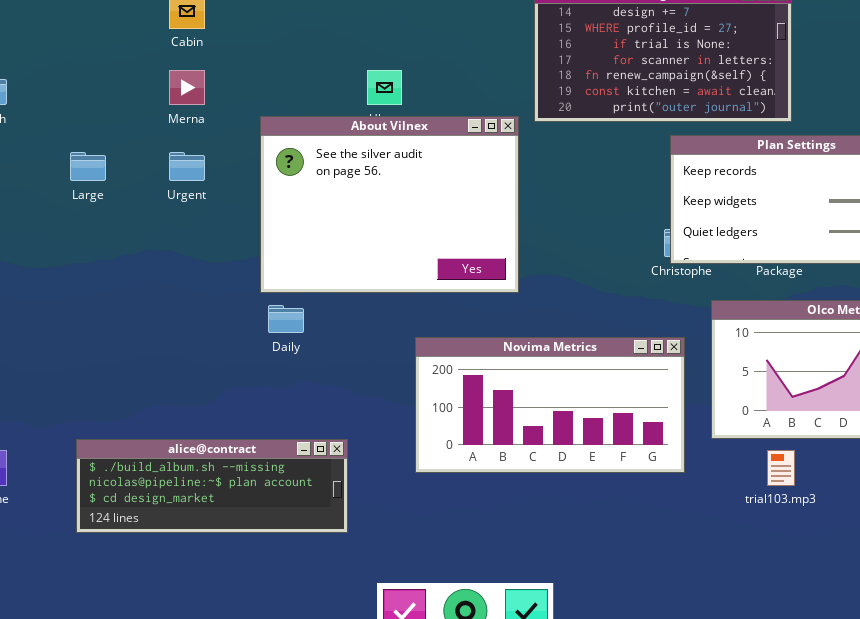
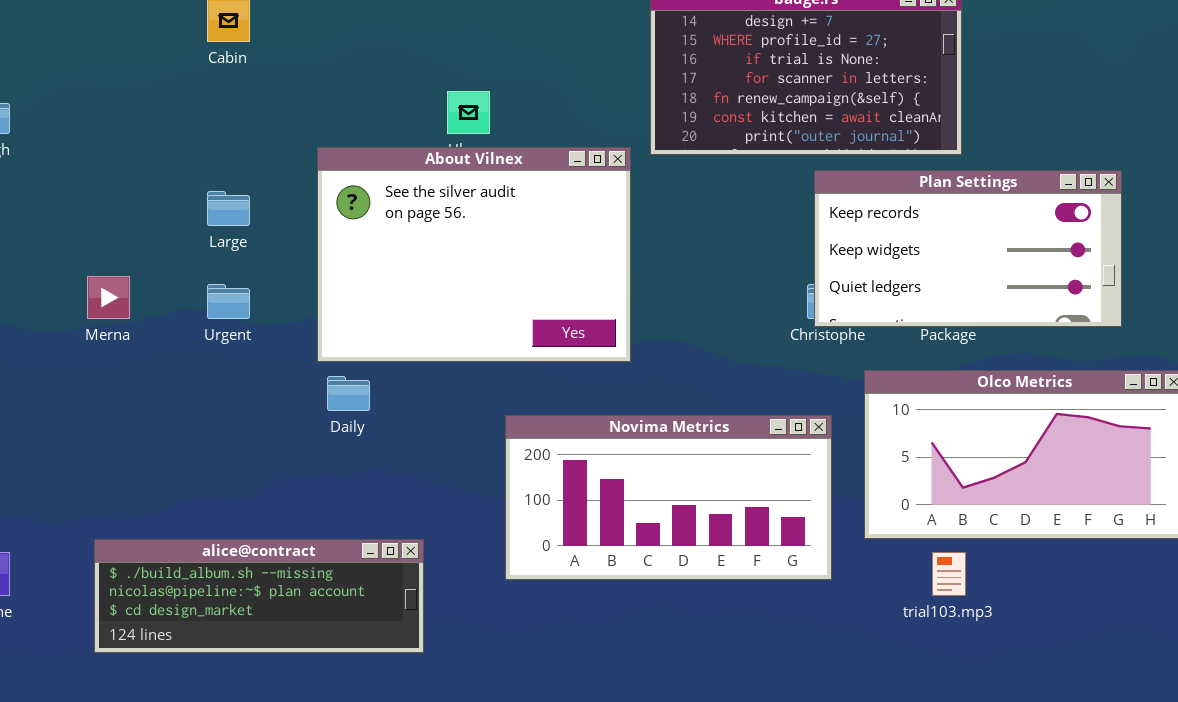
Merna: [169,70,205,105] -> [87,276,130,319], moved
Large: [70,152,106,181] -> [207,191,250,226], moved
Urgent: [169,152,205,181] -> [207,284,250,319], moved

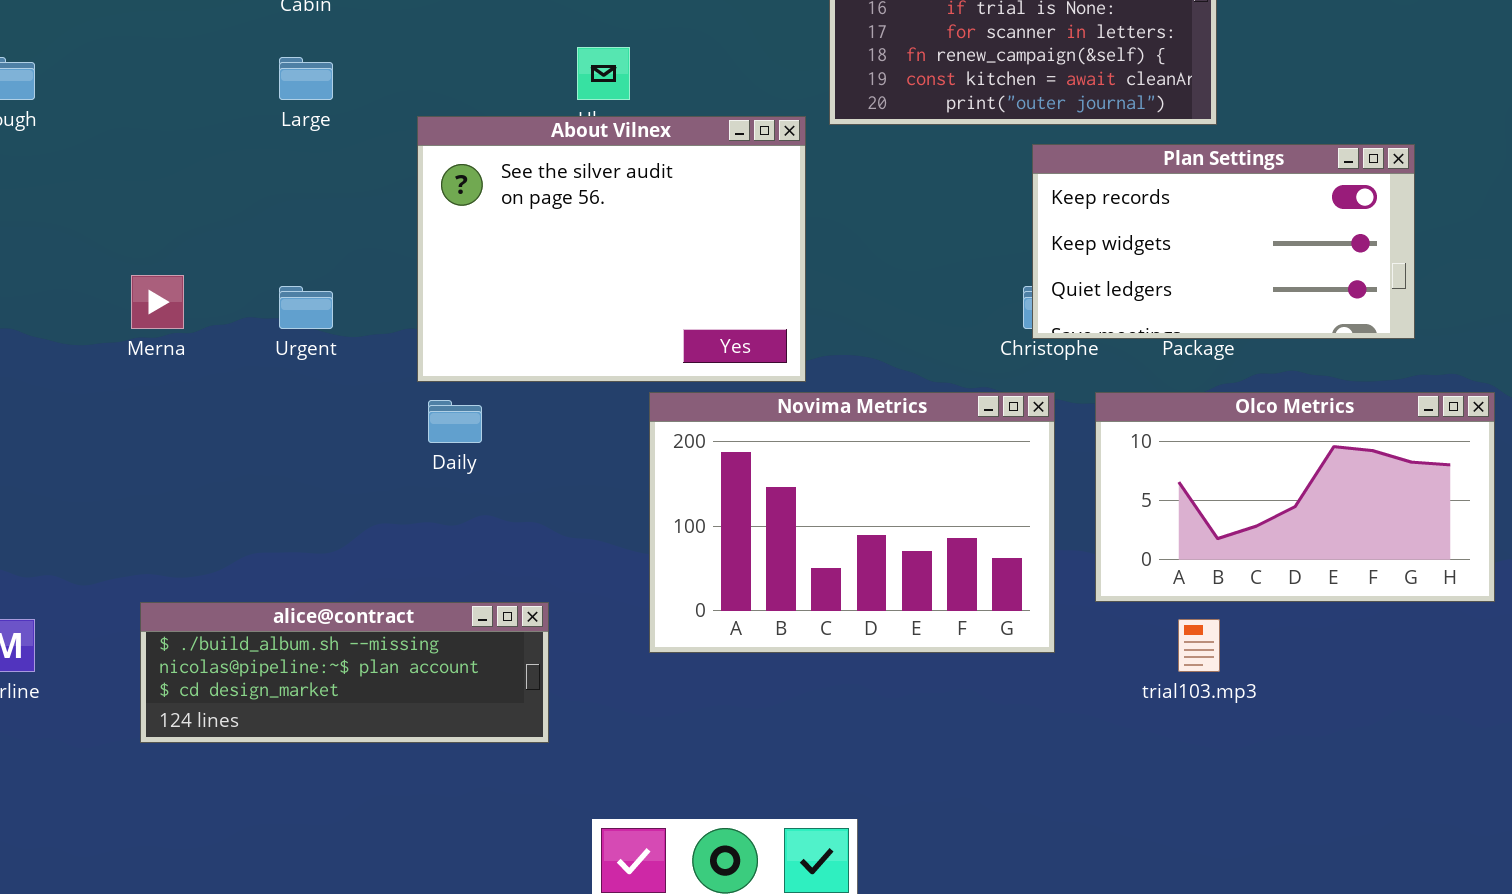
Large: [207,191,250,226] -> [279,57,333,100], moved
Novima Metrics: [505,415,832,580] -> [649,392,1055,653], resized

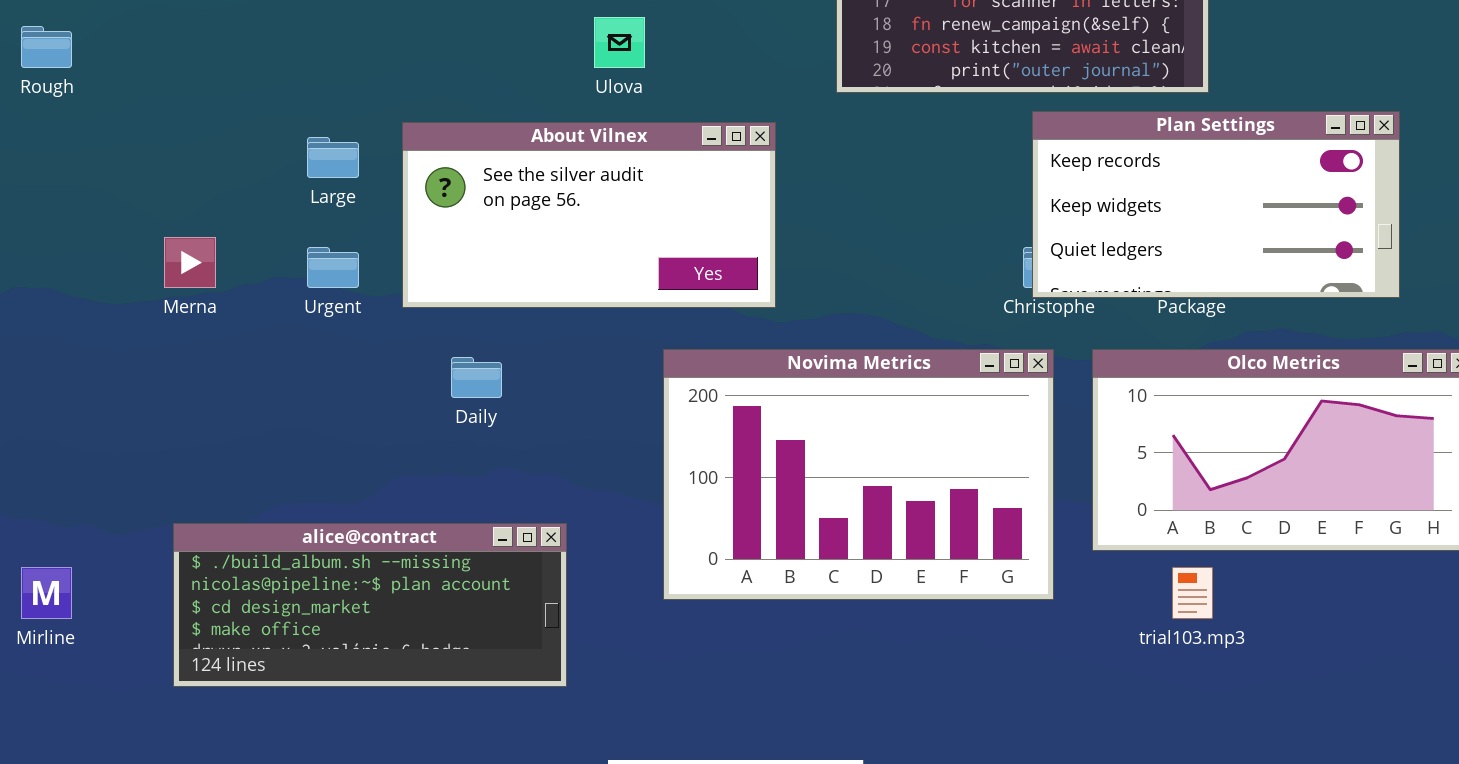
Large: [279,57,333,100] -> [307,137,359,178], moved
About Vilnex: [417,116,806,382] -> [402,122,776,308], moved, resized
alice@contract: [140,602,549,743] -> [173,523,567,687], resized

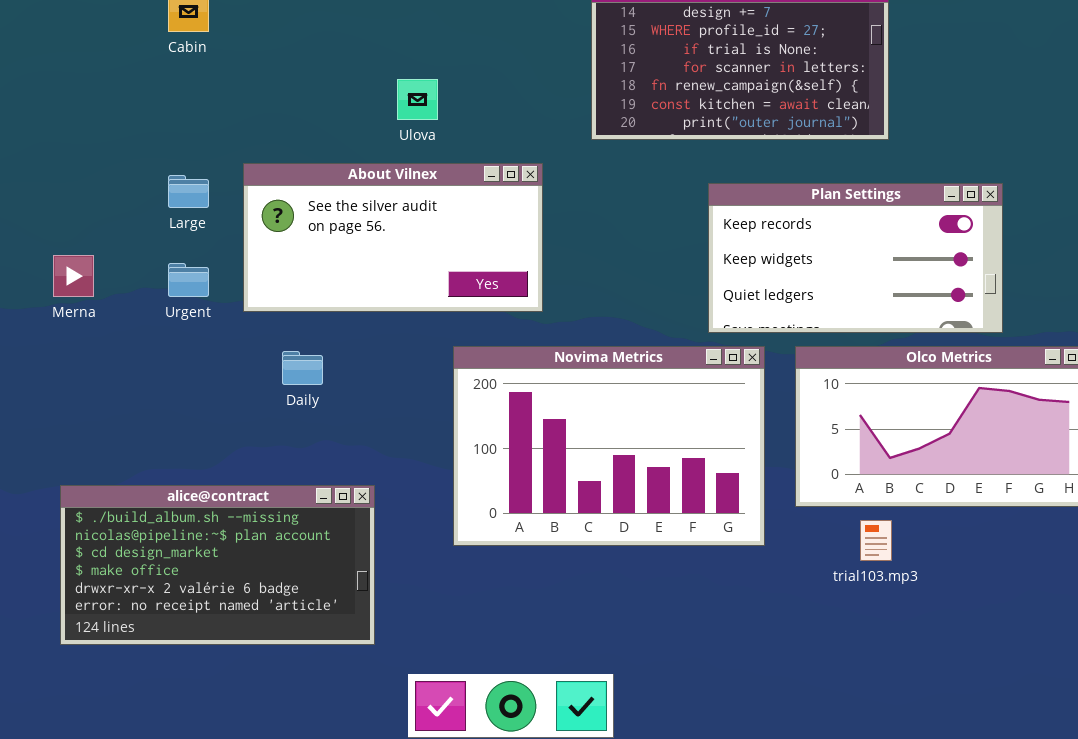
Plan Settings: [1032,111,1400,298] -> [708,183,1003,333], moved
alice@contract: [173,523,567,687] -> [60,485,375,645], resized

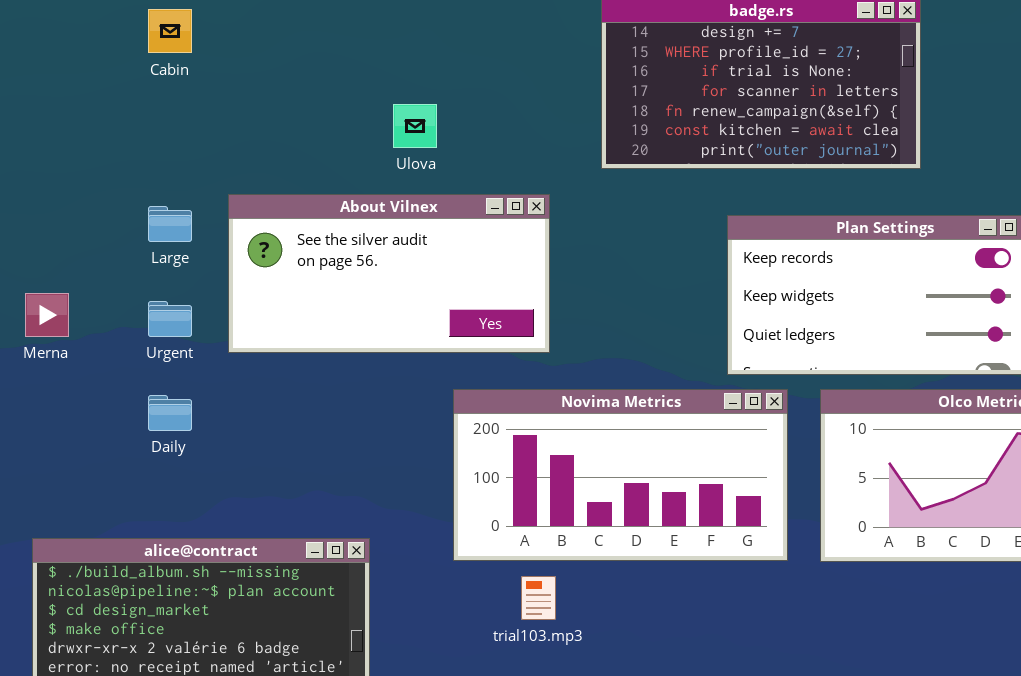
Novima Metrics: [453,346,765,546] -> [453,389,788,561], resized
Daily: [282,351,323,385] -> [148,395,192,431], moved
trial103.mp3: [860,520,892,561] -> [521,576,556,620], moved

